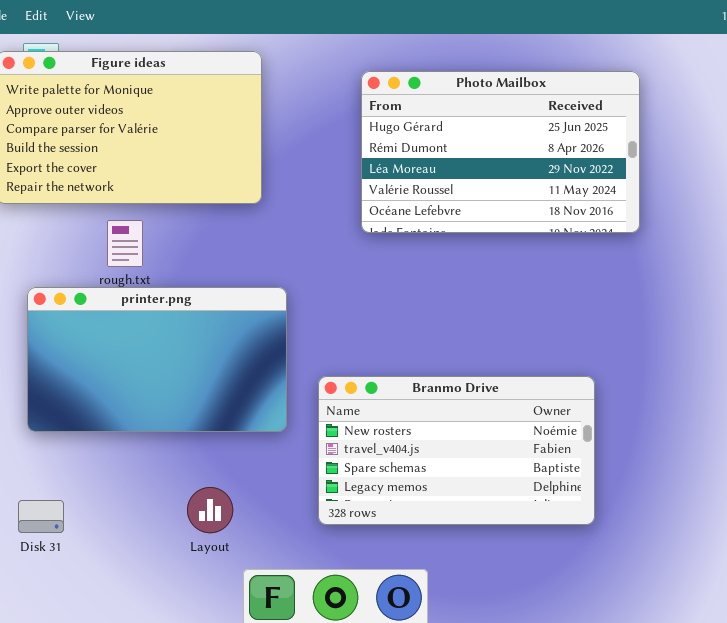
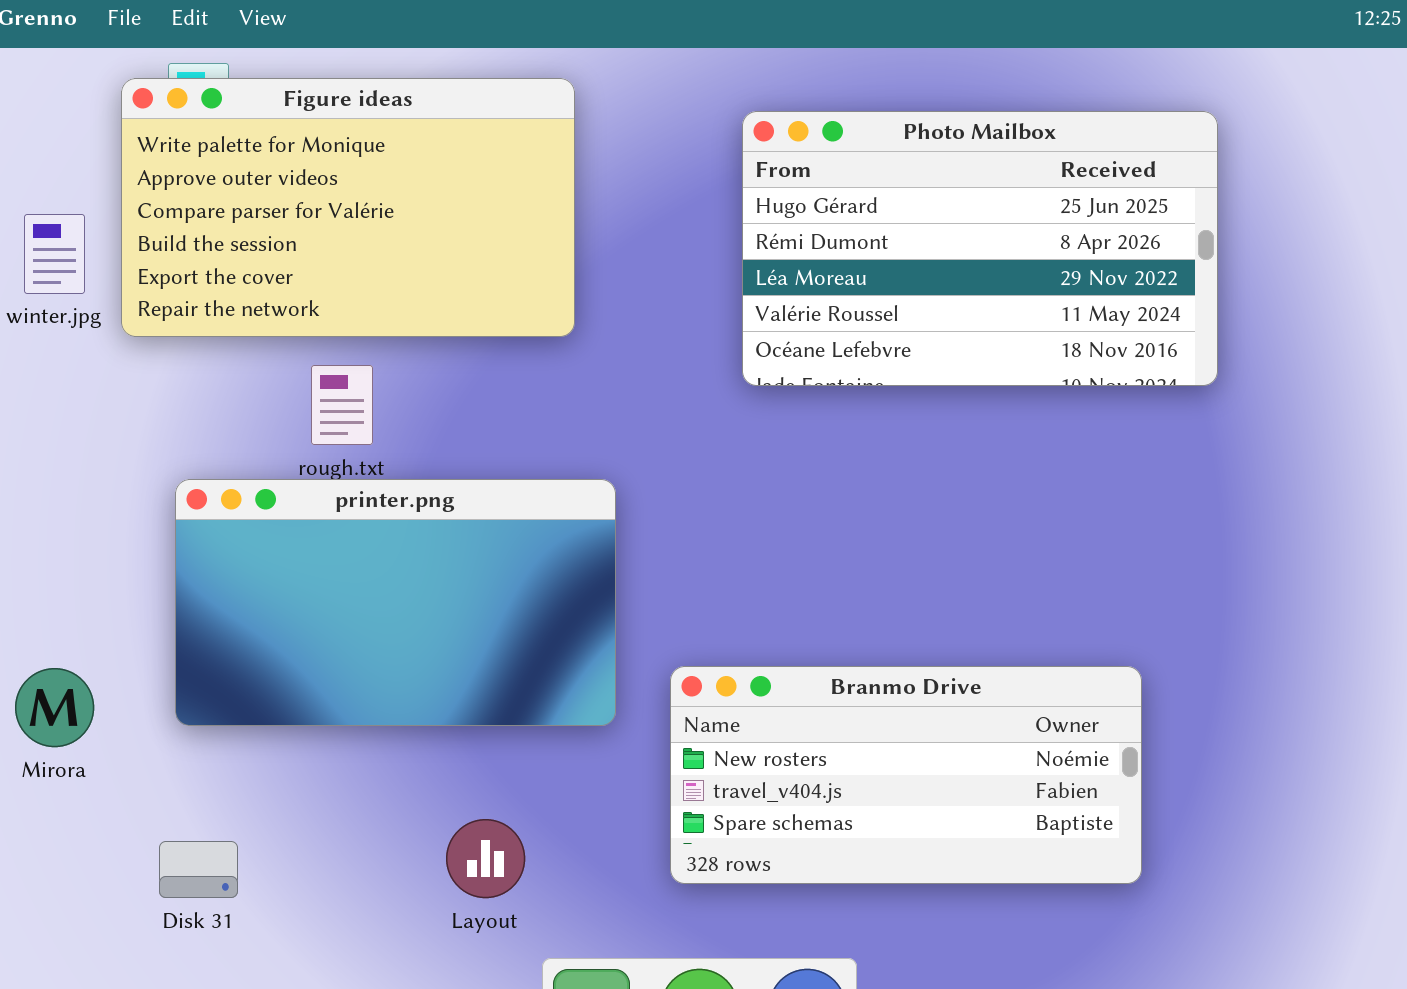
Branmo Drive: [318,376,595,525] -> [670,666,1142,884], resized

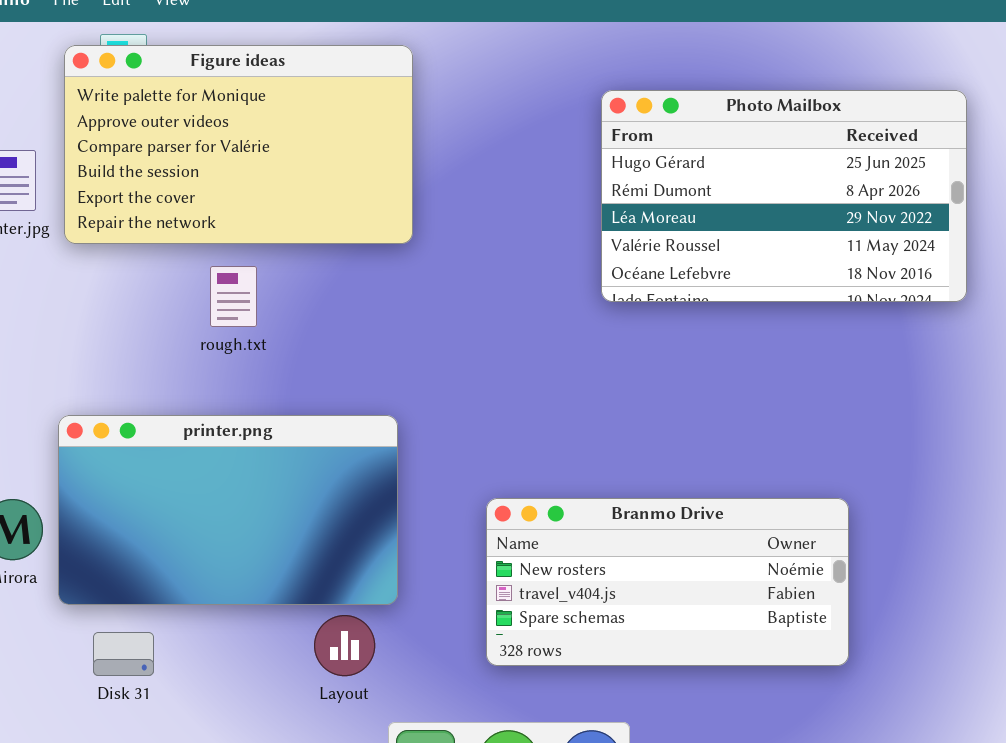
Photo Mailbox: [742,111,1218,386] -> [601,90,967,302], moved
printer.png: [175,479,616,726] -> [58,415,398,605], moved

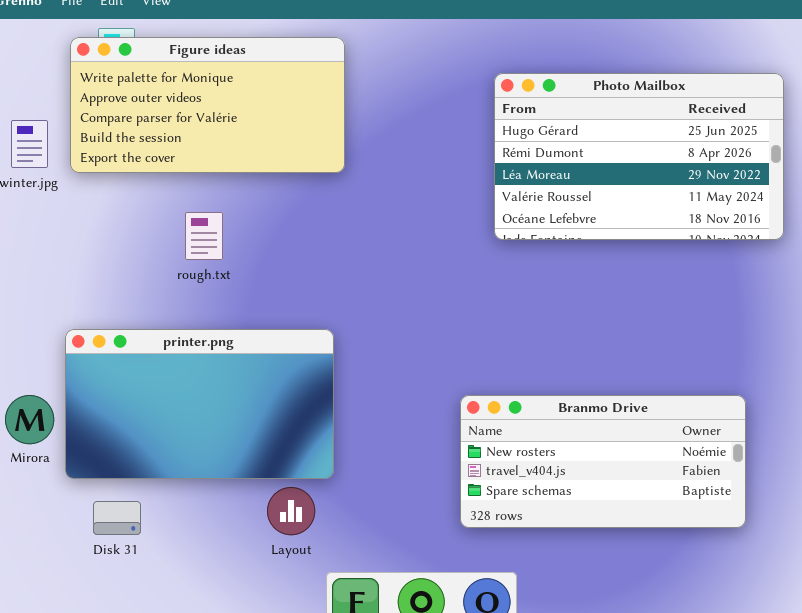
Figure ideas: [64,45,413,244] -> [70,37,345,173], resized
Branmo Drive: [486,498,849,666] -> [460,395,746,528], moved

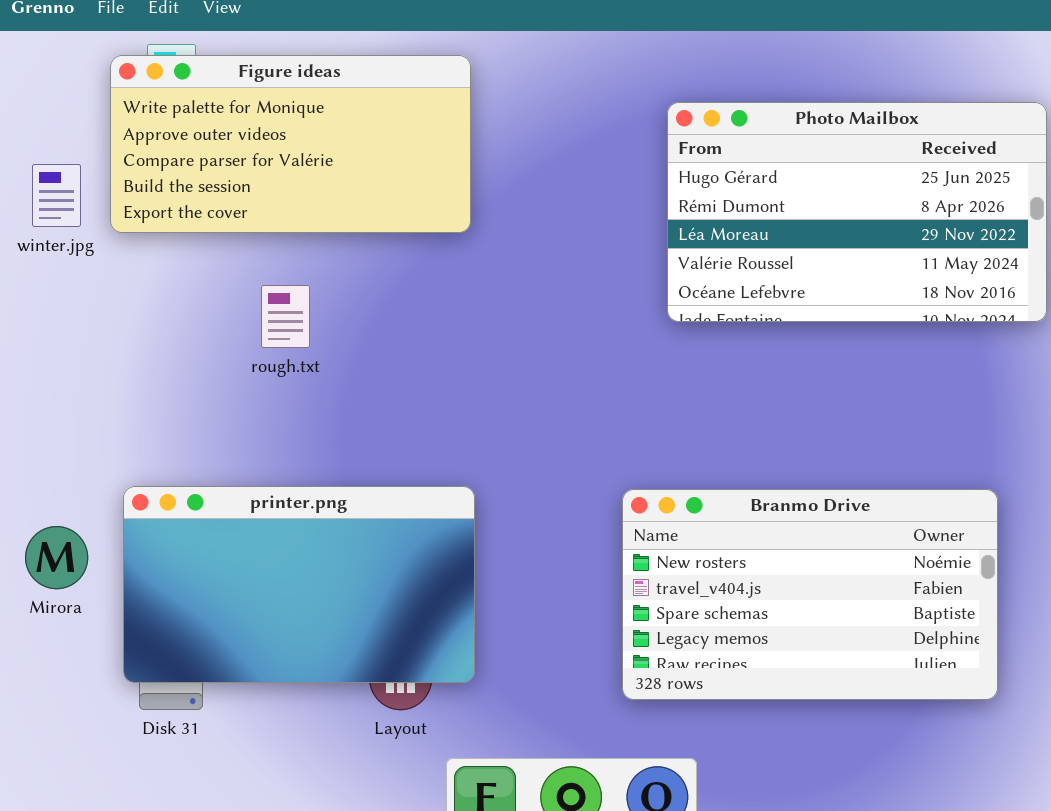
printer.png: [65,329,334,479] -> [123,486,475,683], moved
Branmo Drive: [460,395,746,528] -> [622,489,998,700], resized

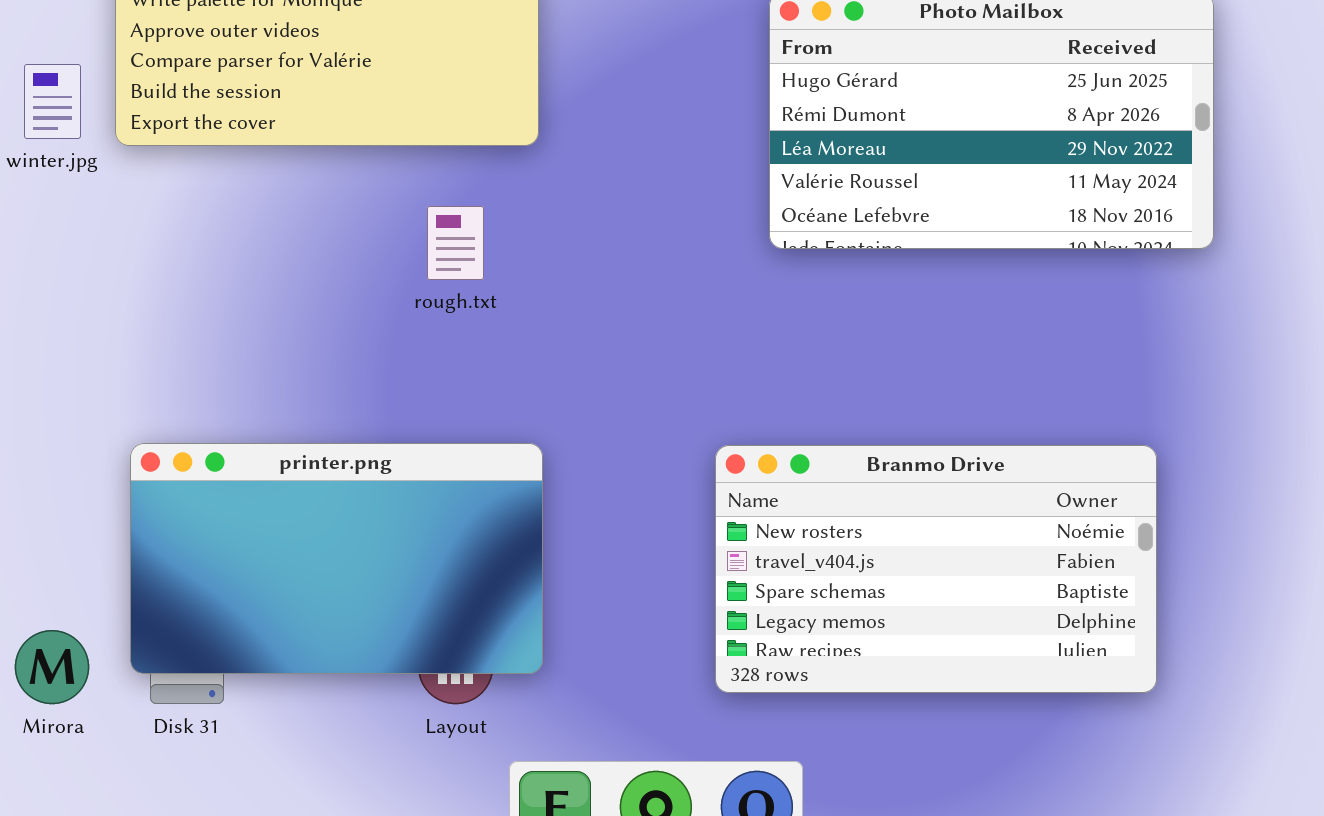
rough.txt: [261,285,310,348] -> [427,206,484,280], moved
Mirora: [25,526,88,589] -> [15,630,89,704], moved

